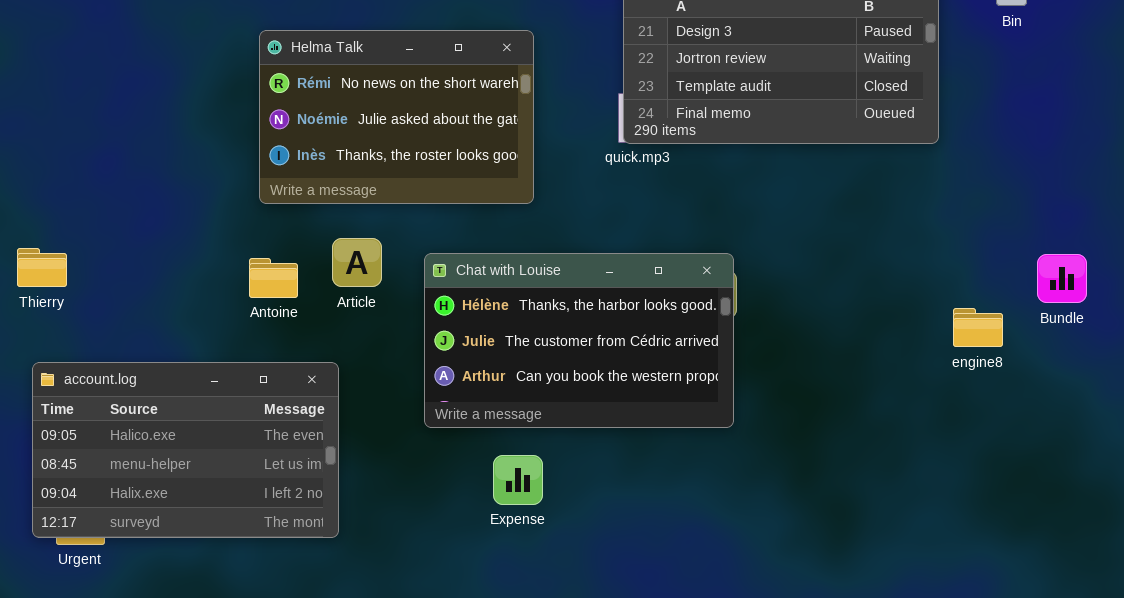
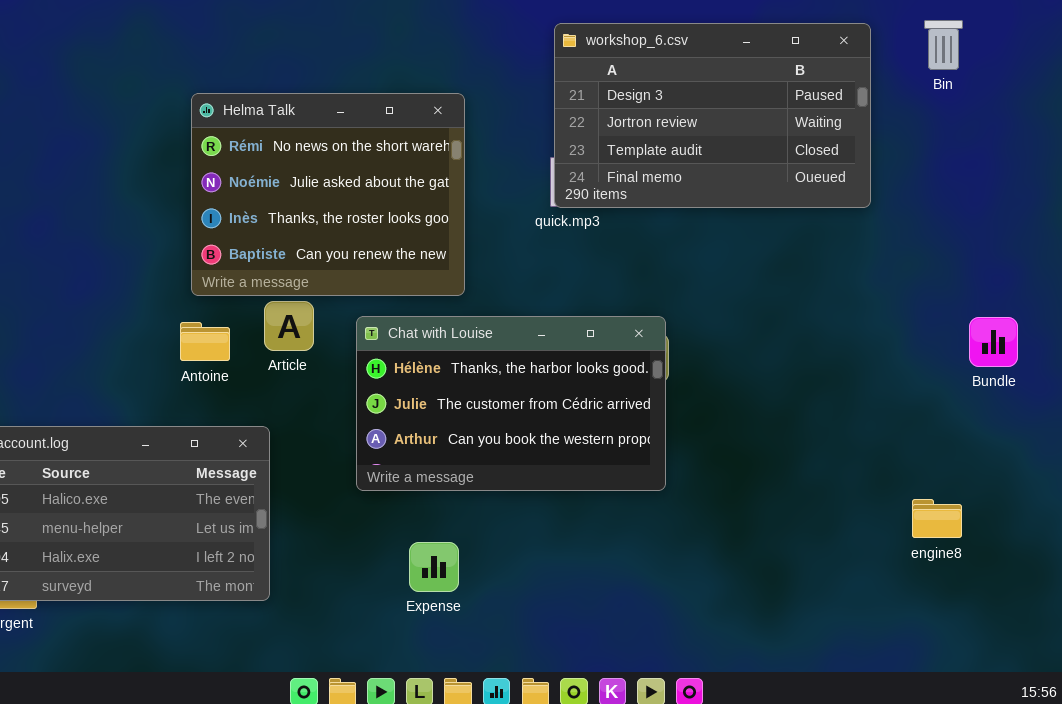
Helma Talk: [259,30,534,204] -> [191,93,465,296], resized
engine8: [953,308,1003,347] -> [912,499,962,538], moved
Expense: [493,455,543,505] -> [409,542,459,592], moved

